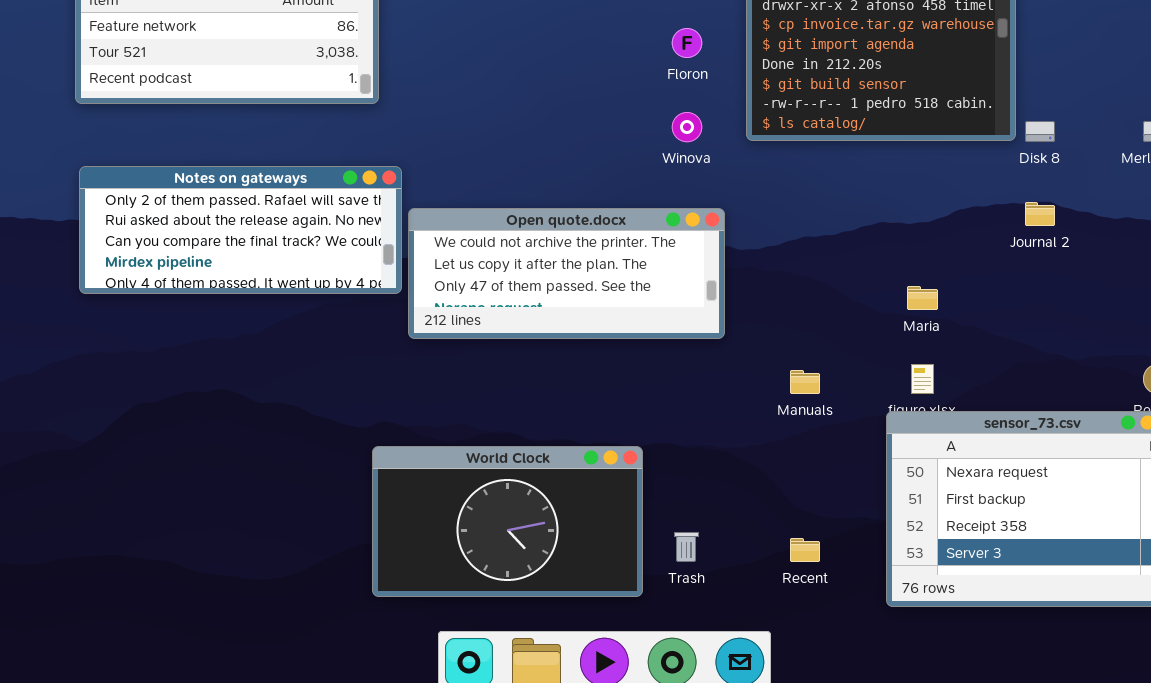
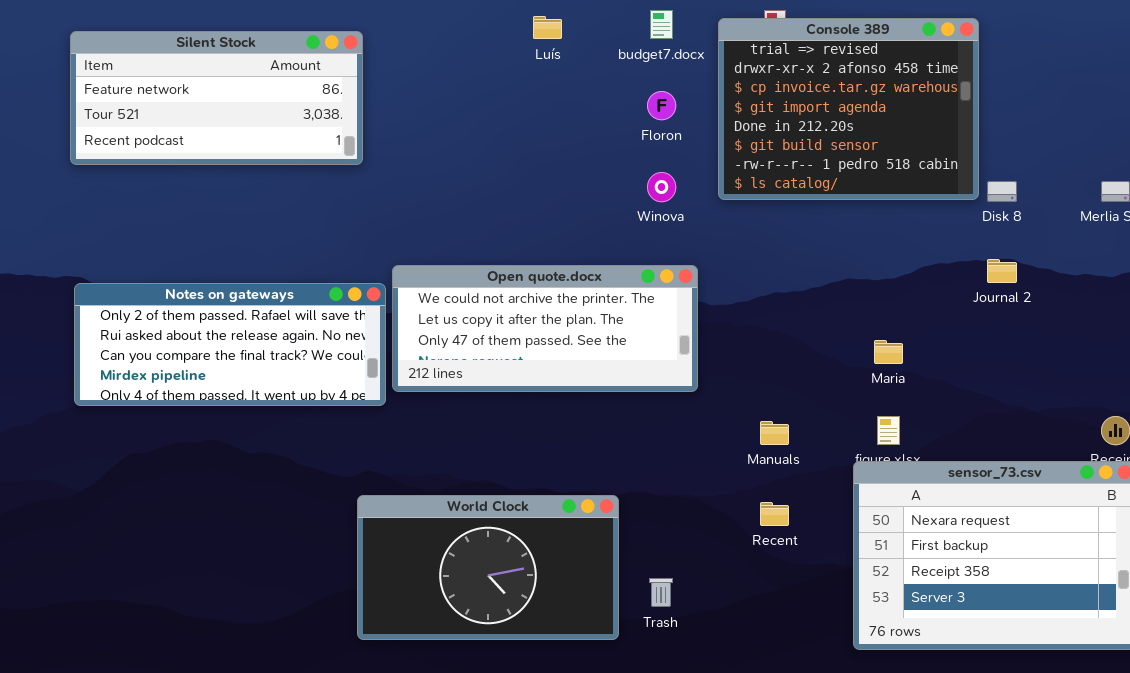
Notes on gateways: [79,166,402,294] -> [74,283,386,406], moved
Recent: [790,538,820,562] -> [760,502,789,526], moved

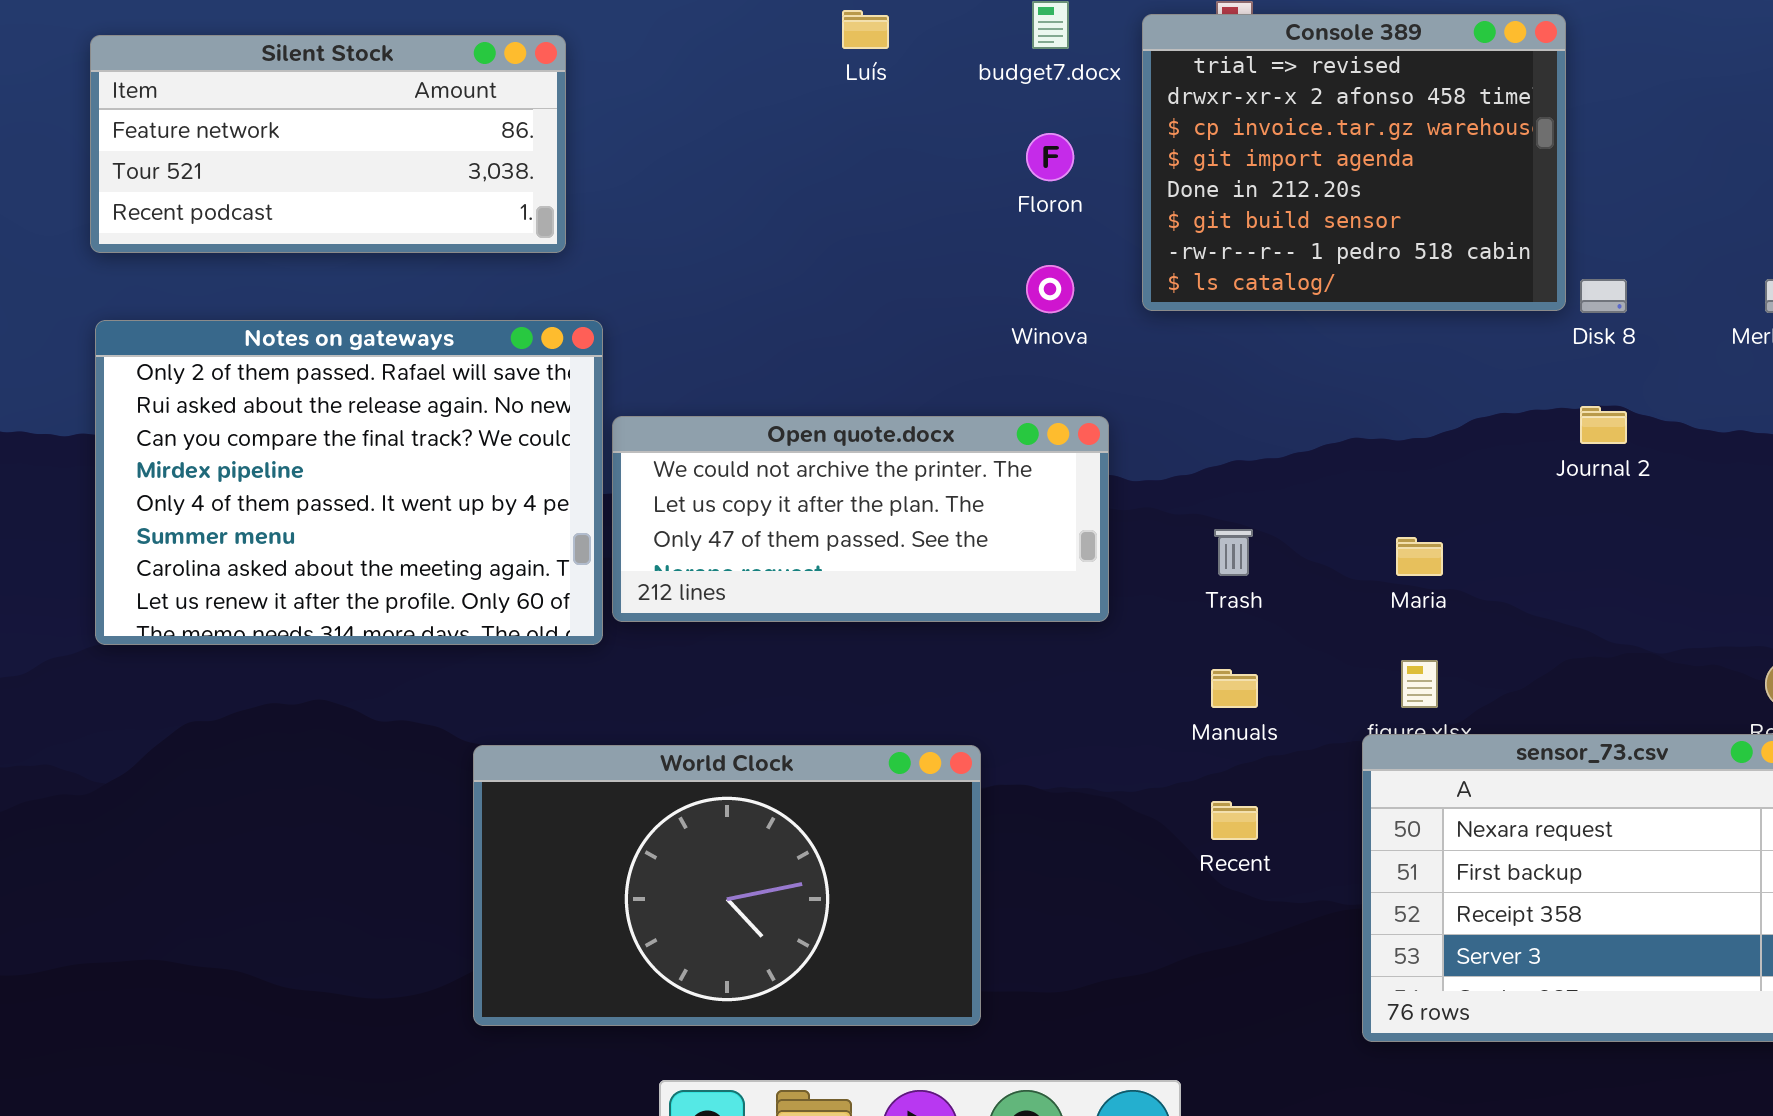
Notes on gateways: [74,283,386,406] -> [95,320,603,645], resized
World Clock: [357,495,619,640] -> [473,745,981,1026], resized
Trash: [649,578,673,607] -> [1214,529,1253,576], moved

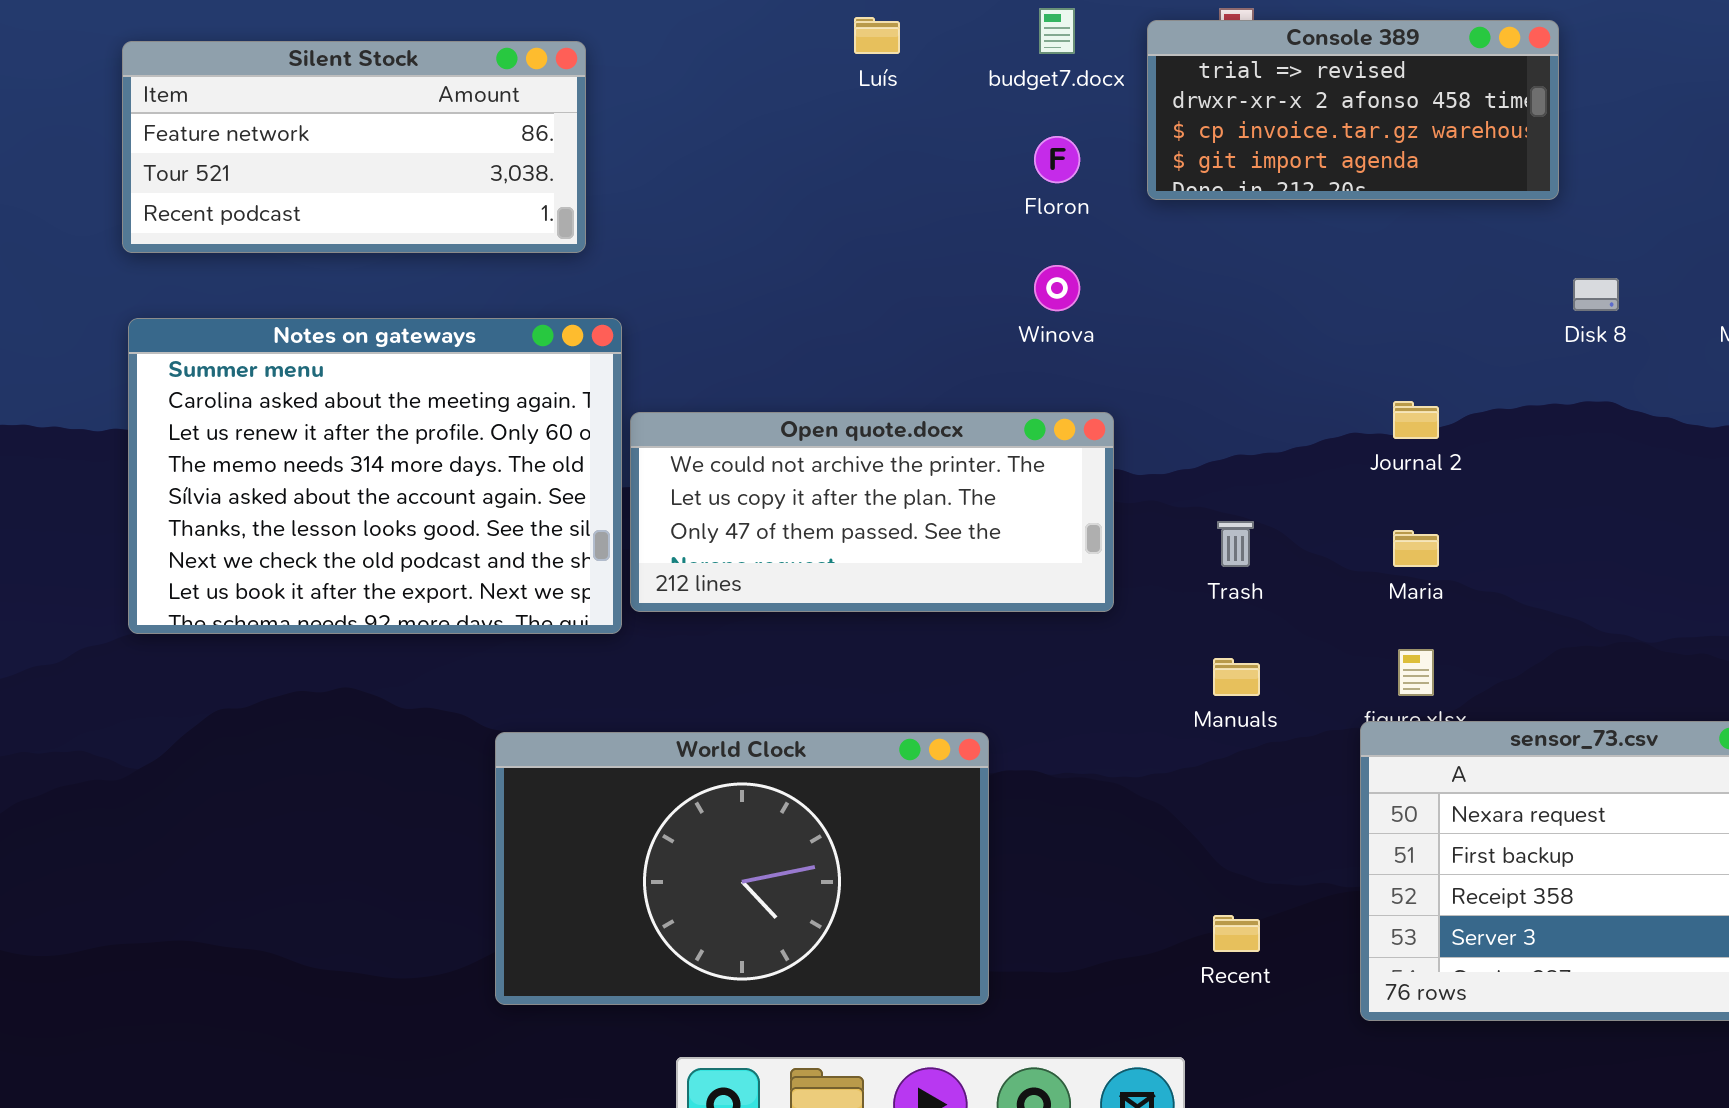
Console 389: [1142,14,1566,311] -> [1147,20,1559,200], resized
Notes on gateways: [95,320,603,645] -> [128,318,622,634], scrolled down 5 rows
Journal 2: [1580,406,1627,444] -> [1393,401,1439,439], moved
Recent: [1211,801,1258,840] -> [1213,915,1260,952], moved

